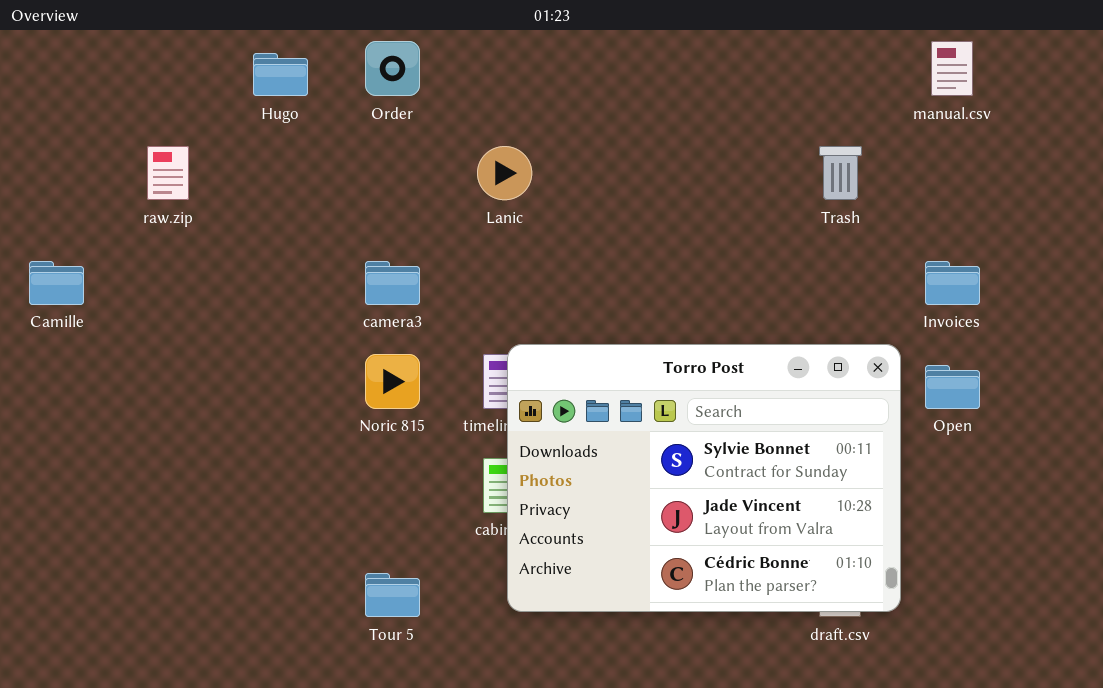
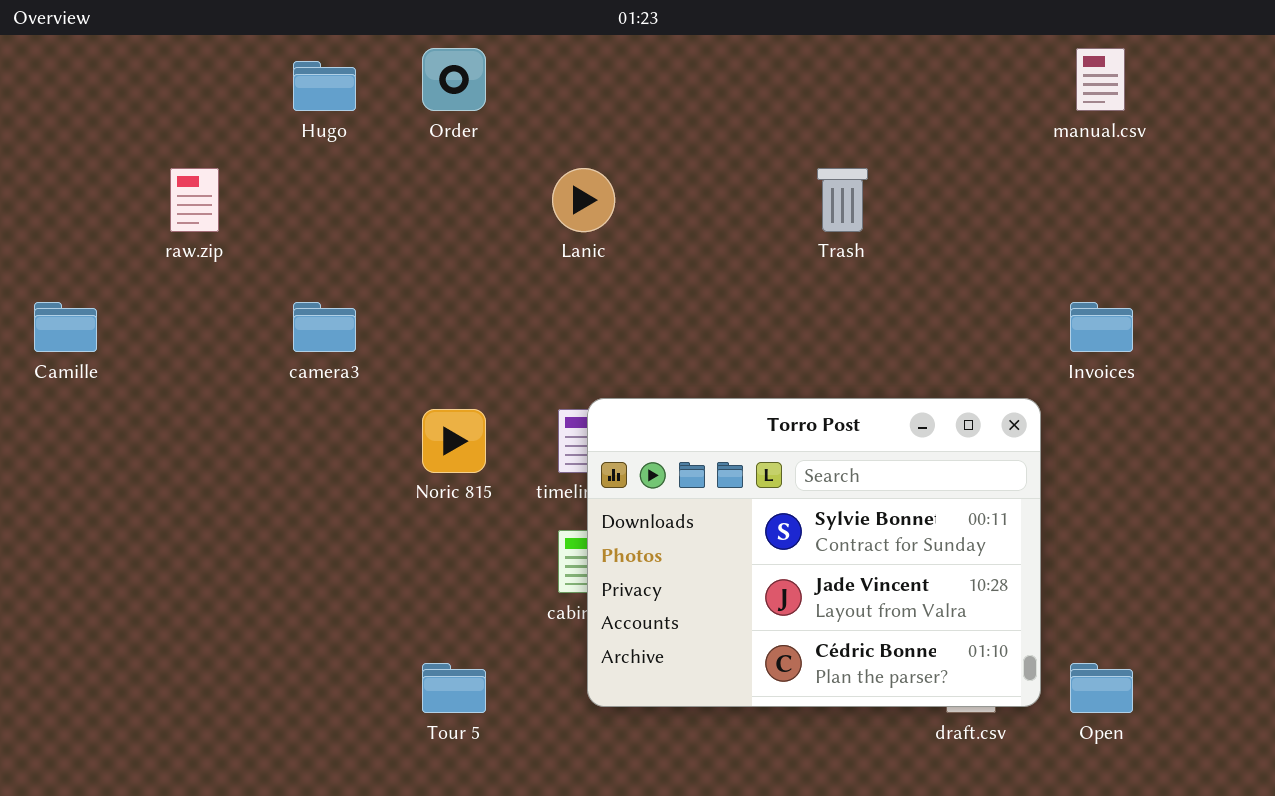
Trash: [819,146,862,200] -> [817,168,868,232], moved
camera3: [365,261,420,305] -> [293,302,356,352], moved
Open: [925,365,980,409] -> [1070,663,1133,713], moved

